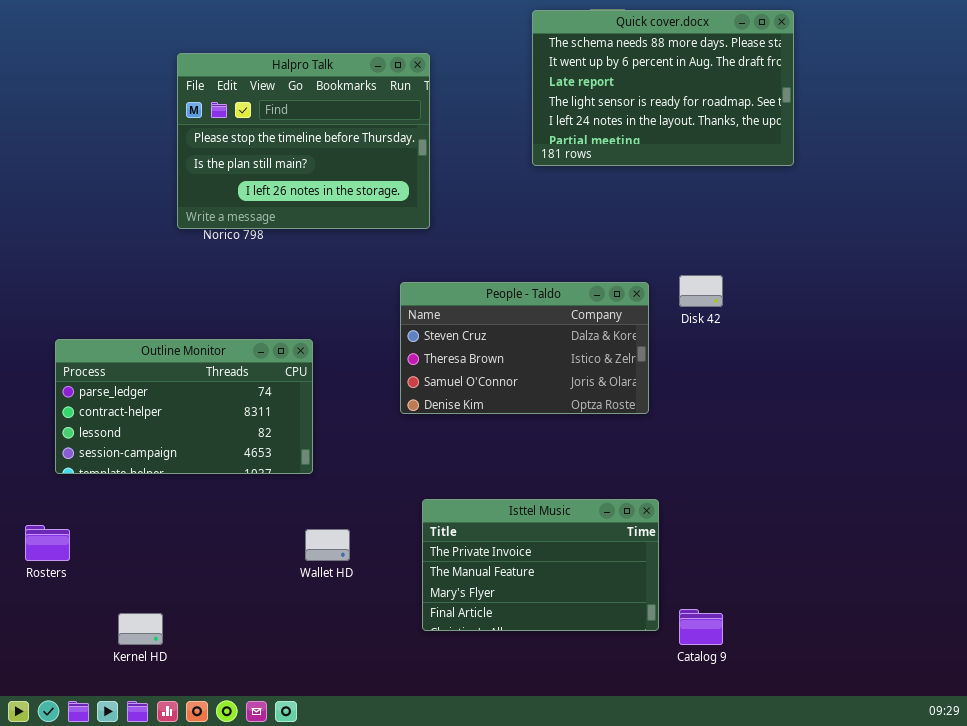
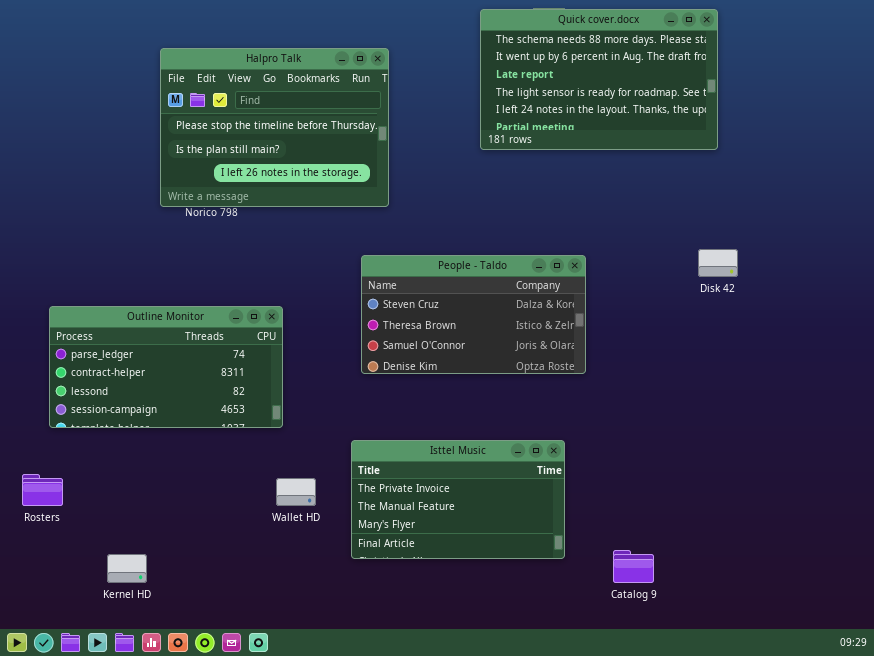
Disk 42: [679,275,723,307] -> [698,249,738,277], moved
Isttel Music: [422,499,659,631] -> [351,440,565,559], moved

